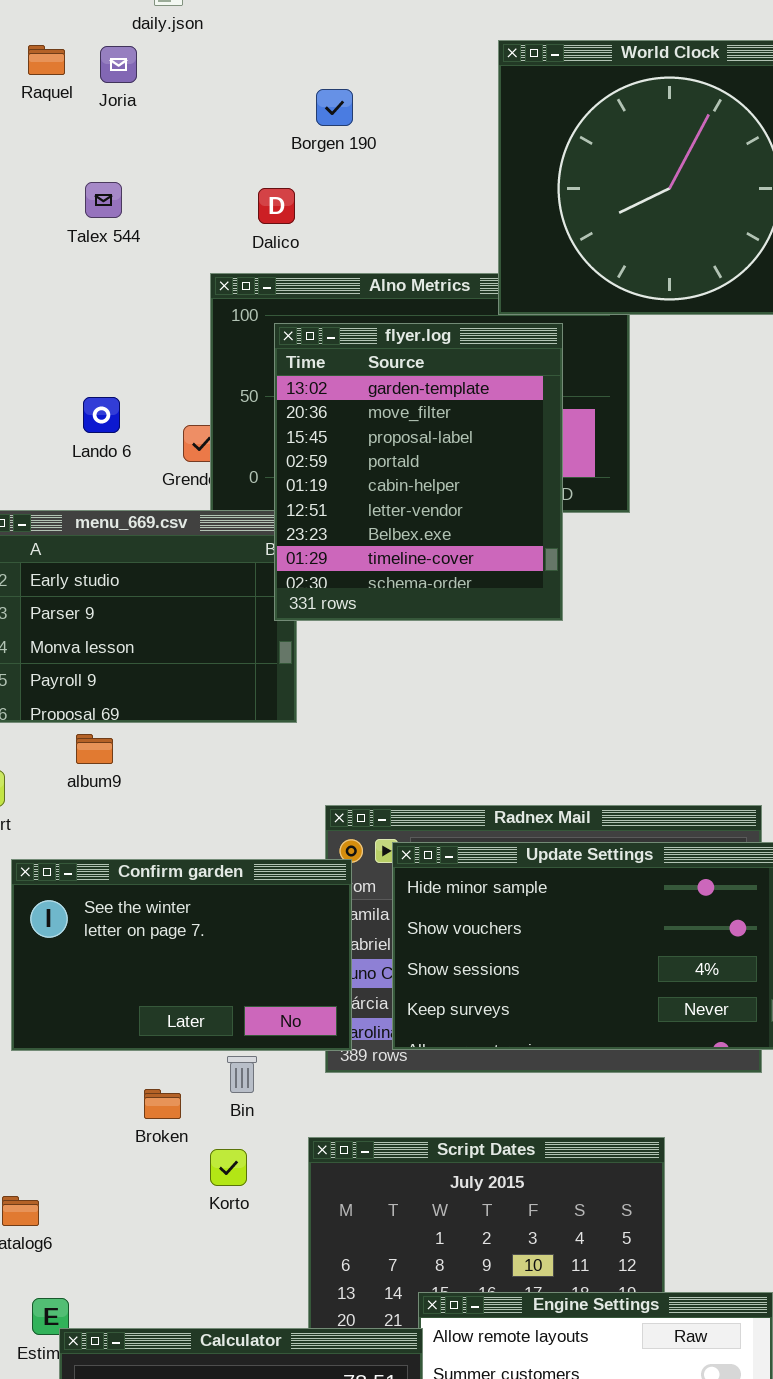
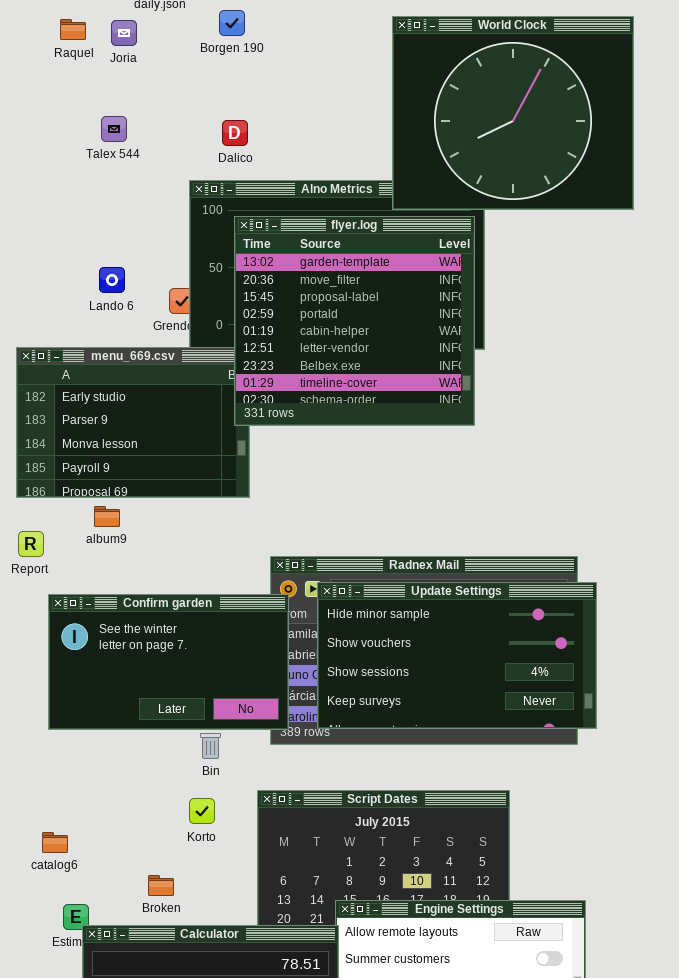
Borgen 190: [316,89,353,126] -> [219,10,245,36], moved
flyer.log: [274,323,563,621] -> [234,216,475,426], resized
Broken: [144,1089,181,1119] -> [148,875,174,896], moved

